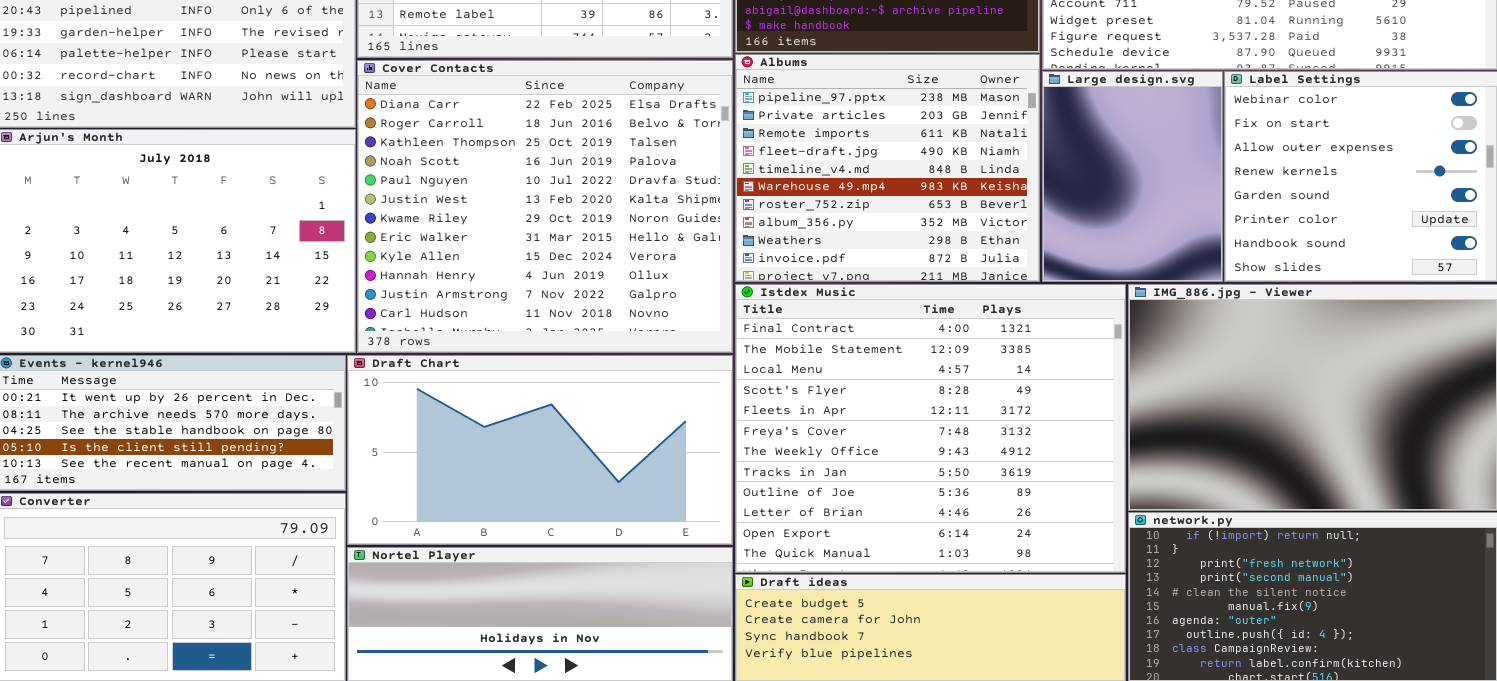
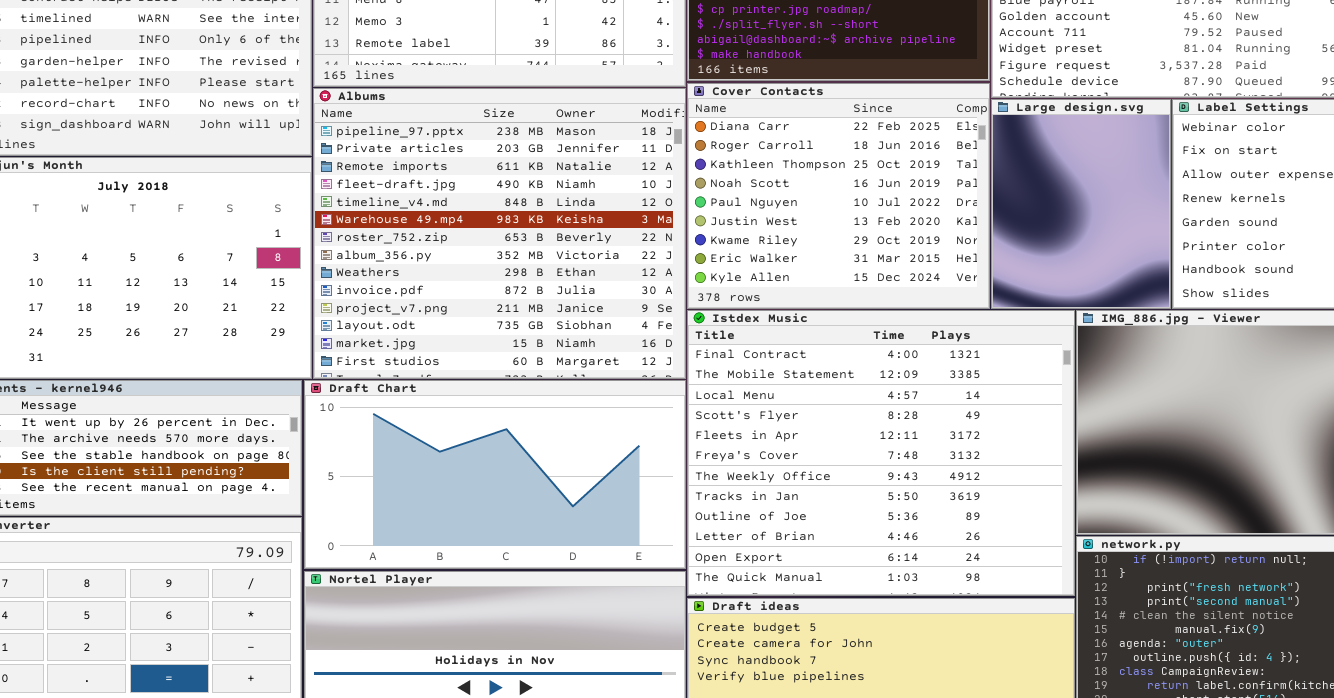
Albums: [735,54,1040,282] -> [313,88,686,379], moved, resized
Cover Contacts: [357,60,733,353] -> [687,83,990,309], moved, resized

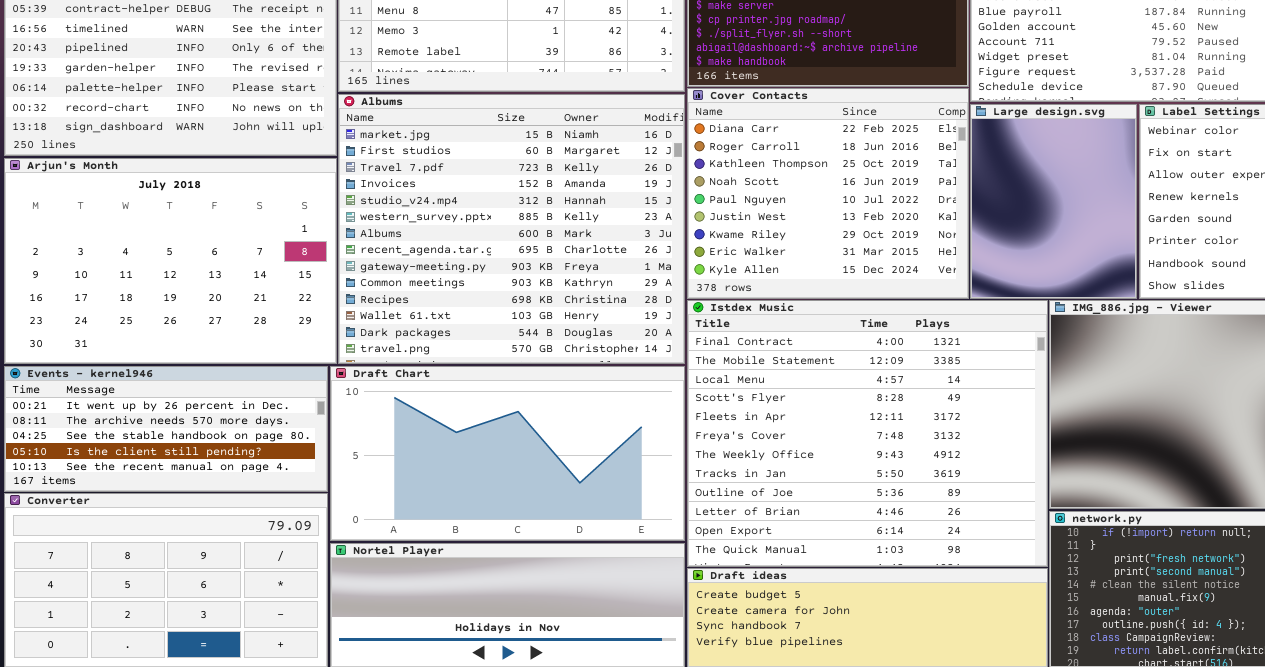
Albums: [313,88,686,379] -> [338,94,685,364], scrolled down 12 rows

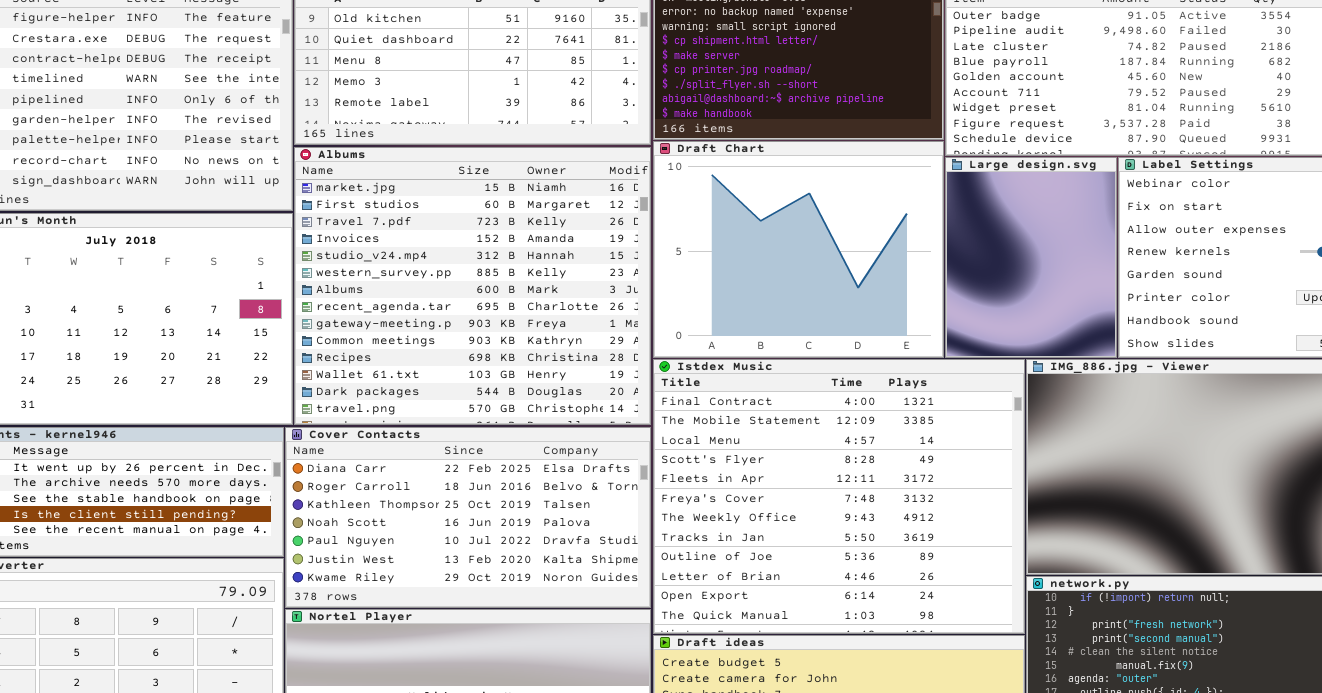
Cover Contacts: [687,88,969,299] -> [285,427,651,608], moved, resized
Draft Chart: [330,366,685,541] -> [653,141,944,358], moved, resized

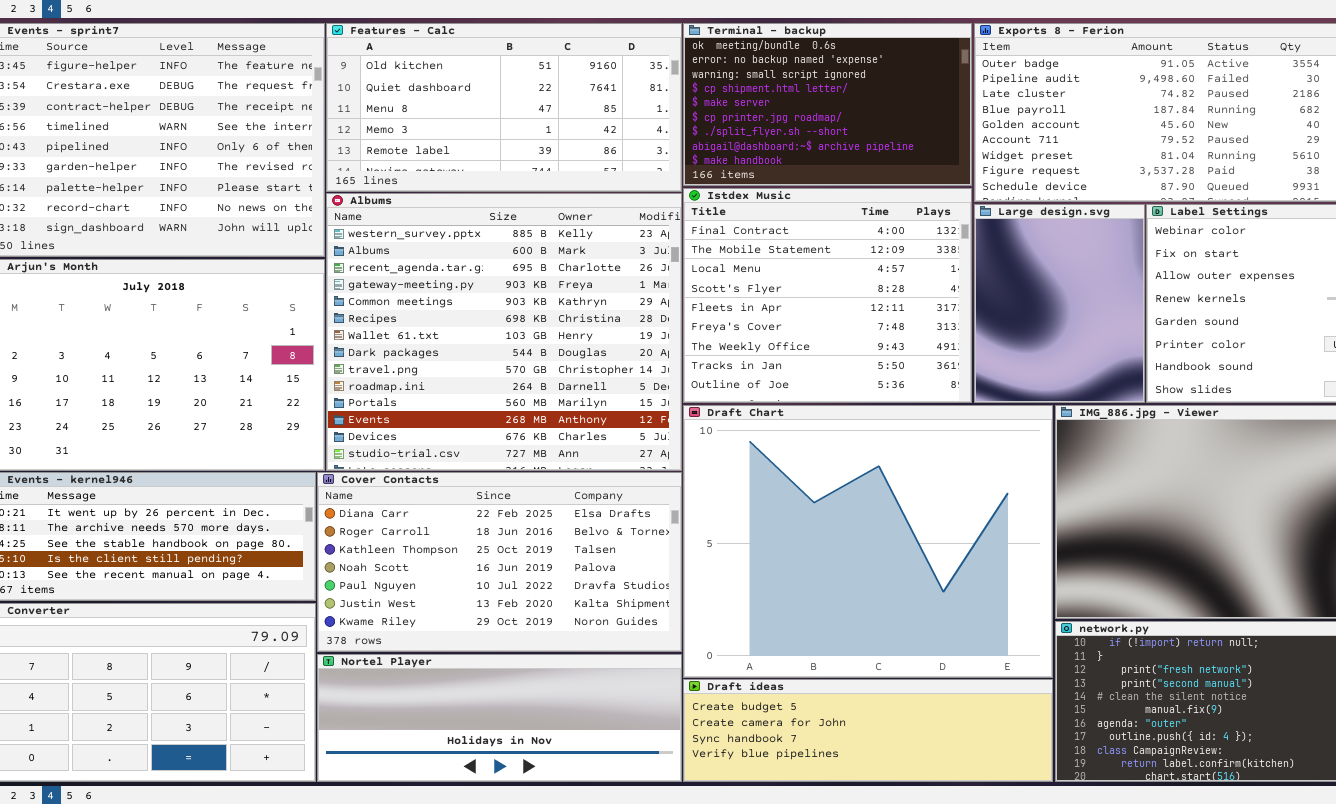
Draft Chart: [653,141,944,358] -> [683,405,1053,678], moved, resized
Albums: [294,147,651,425] -> [326,193,682,471], scrolled down 5 rows
Istdex Music: [653,359,1025,634] -> [683,188,972,403], moved, resized

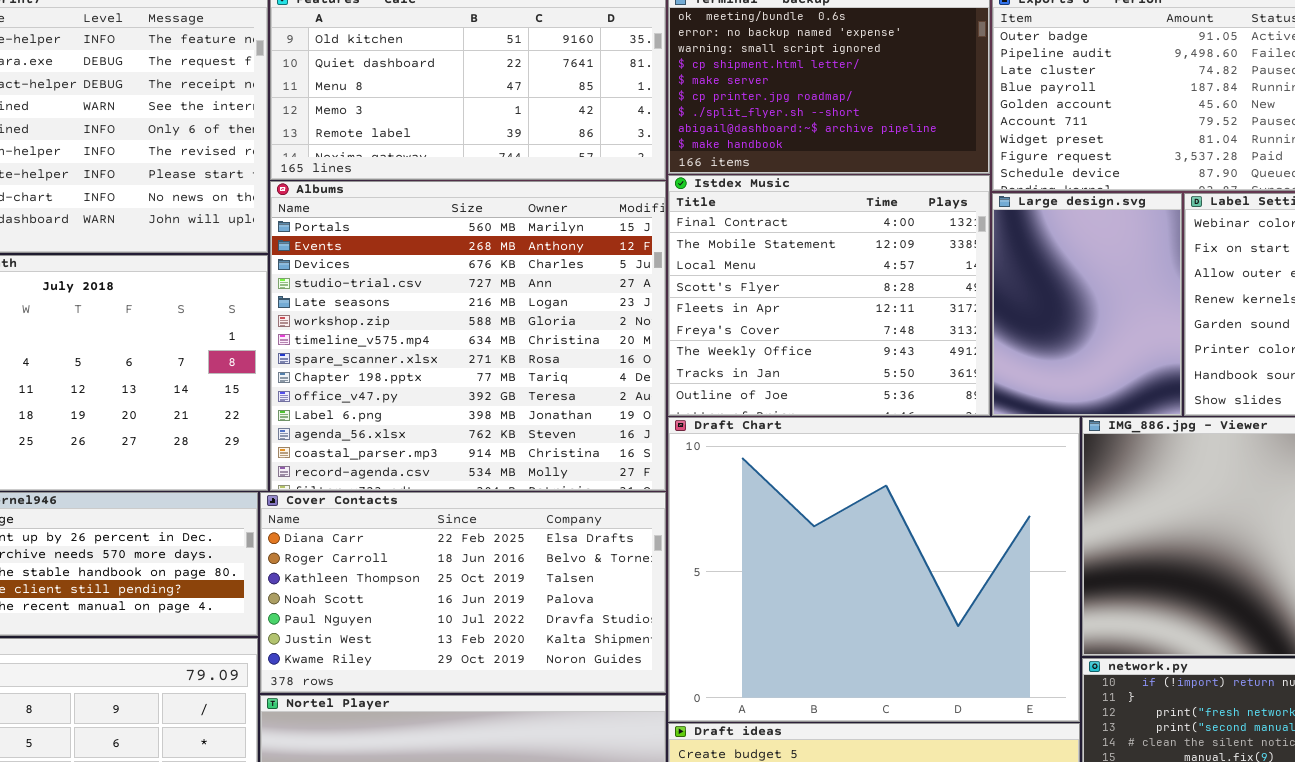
Albums: [326,193,682,471] -> [270,181,666,491], scrolled down 10 rows

